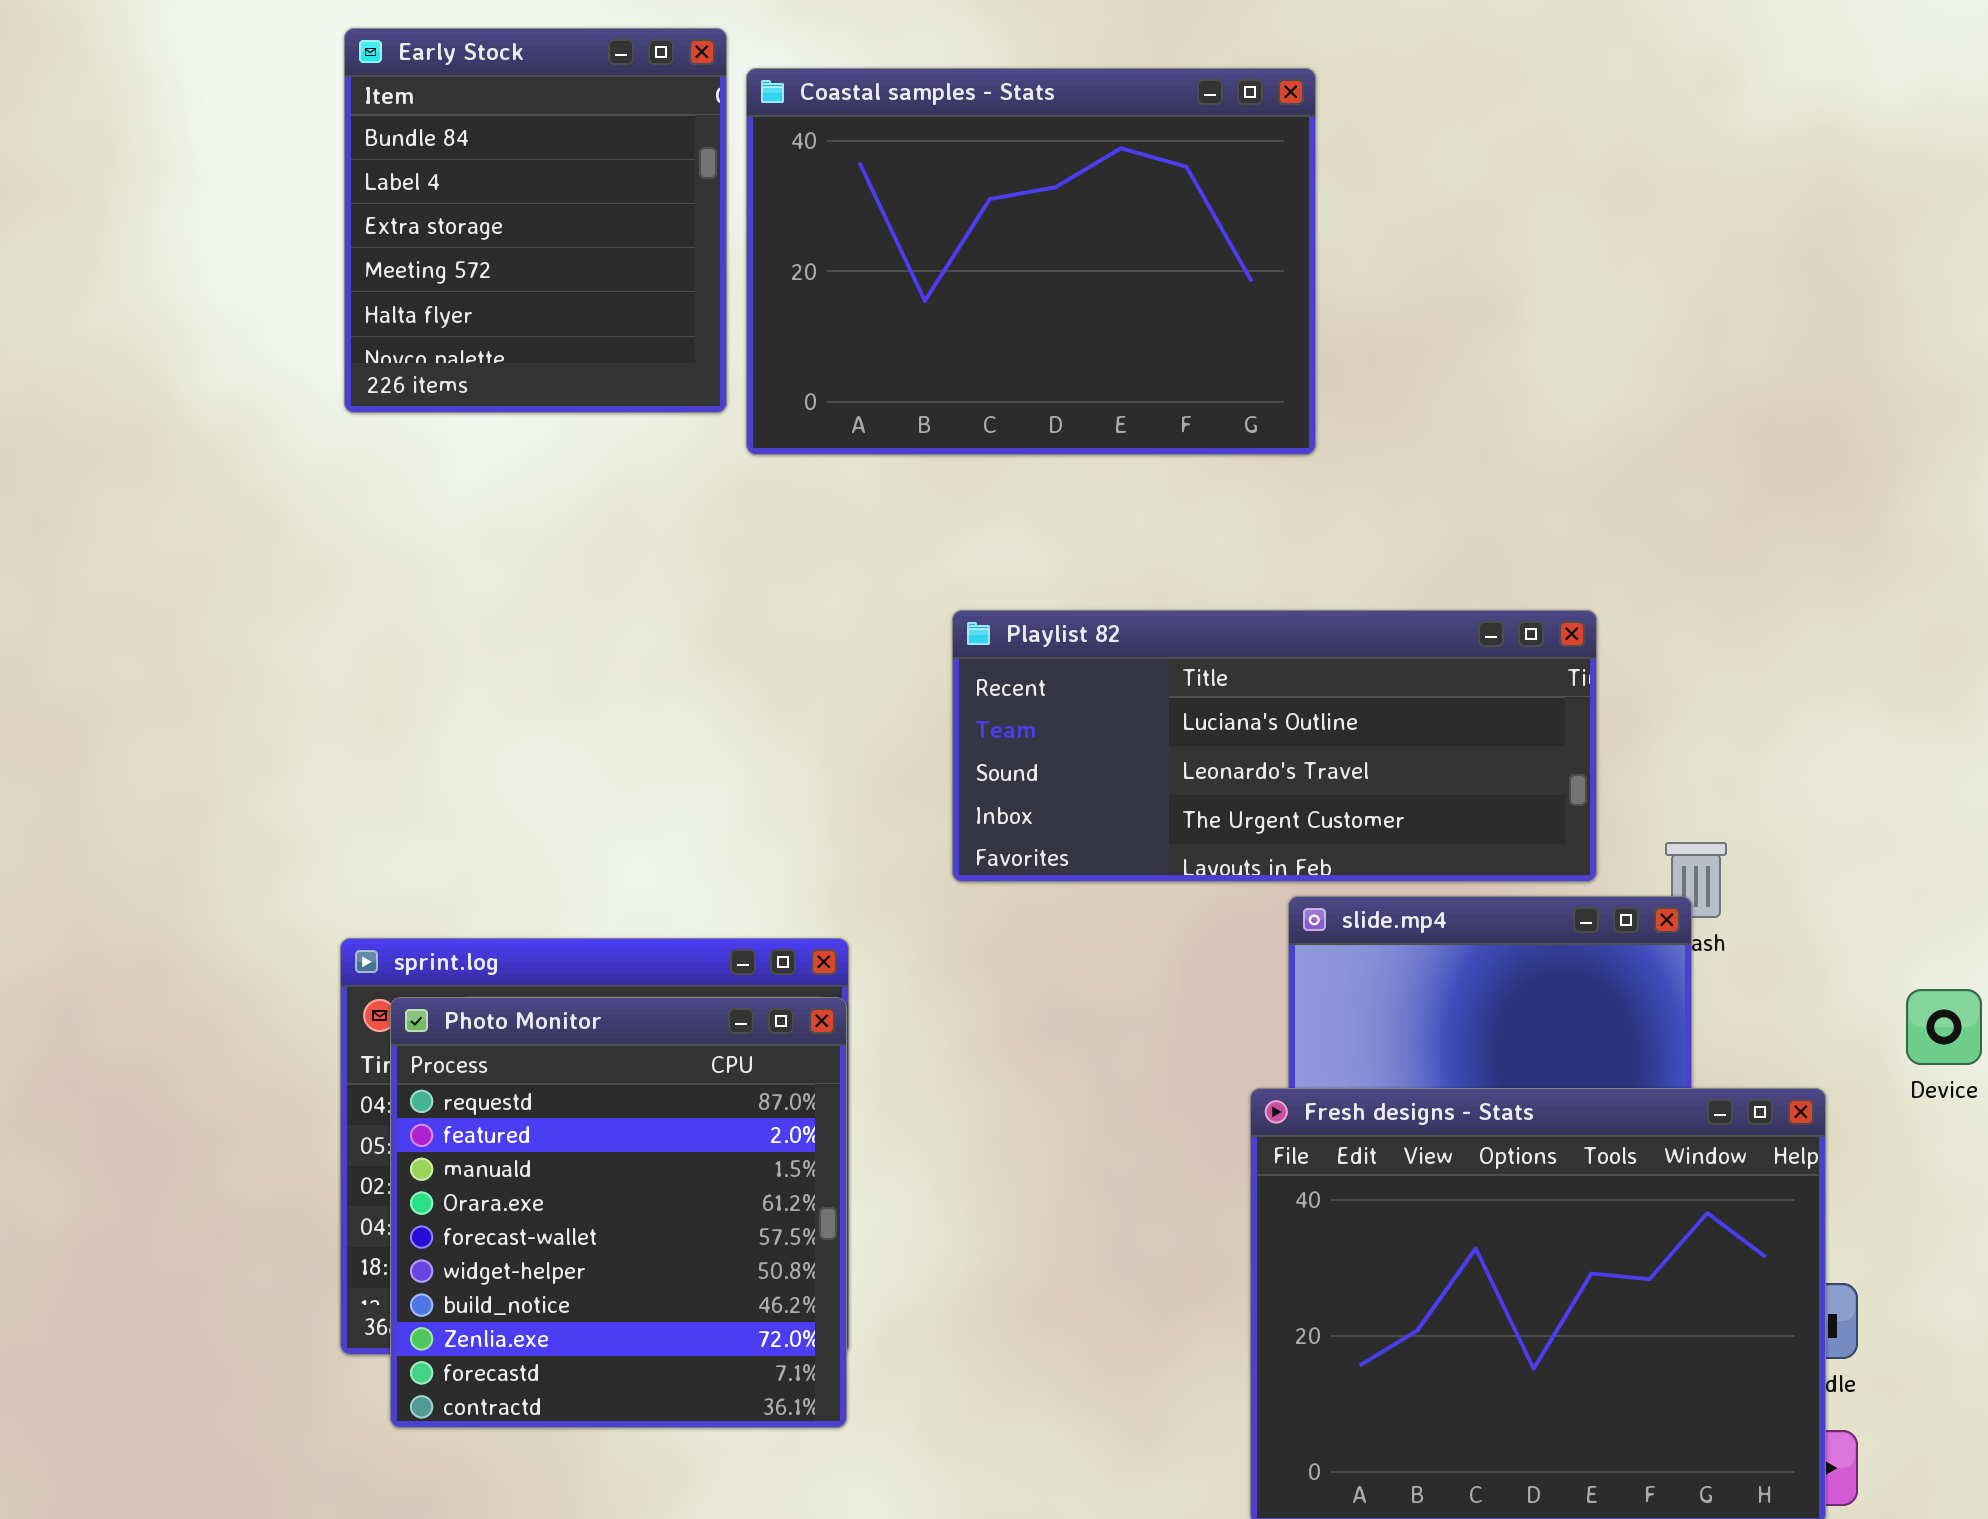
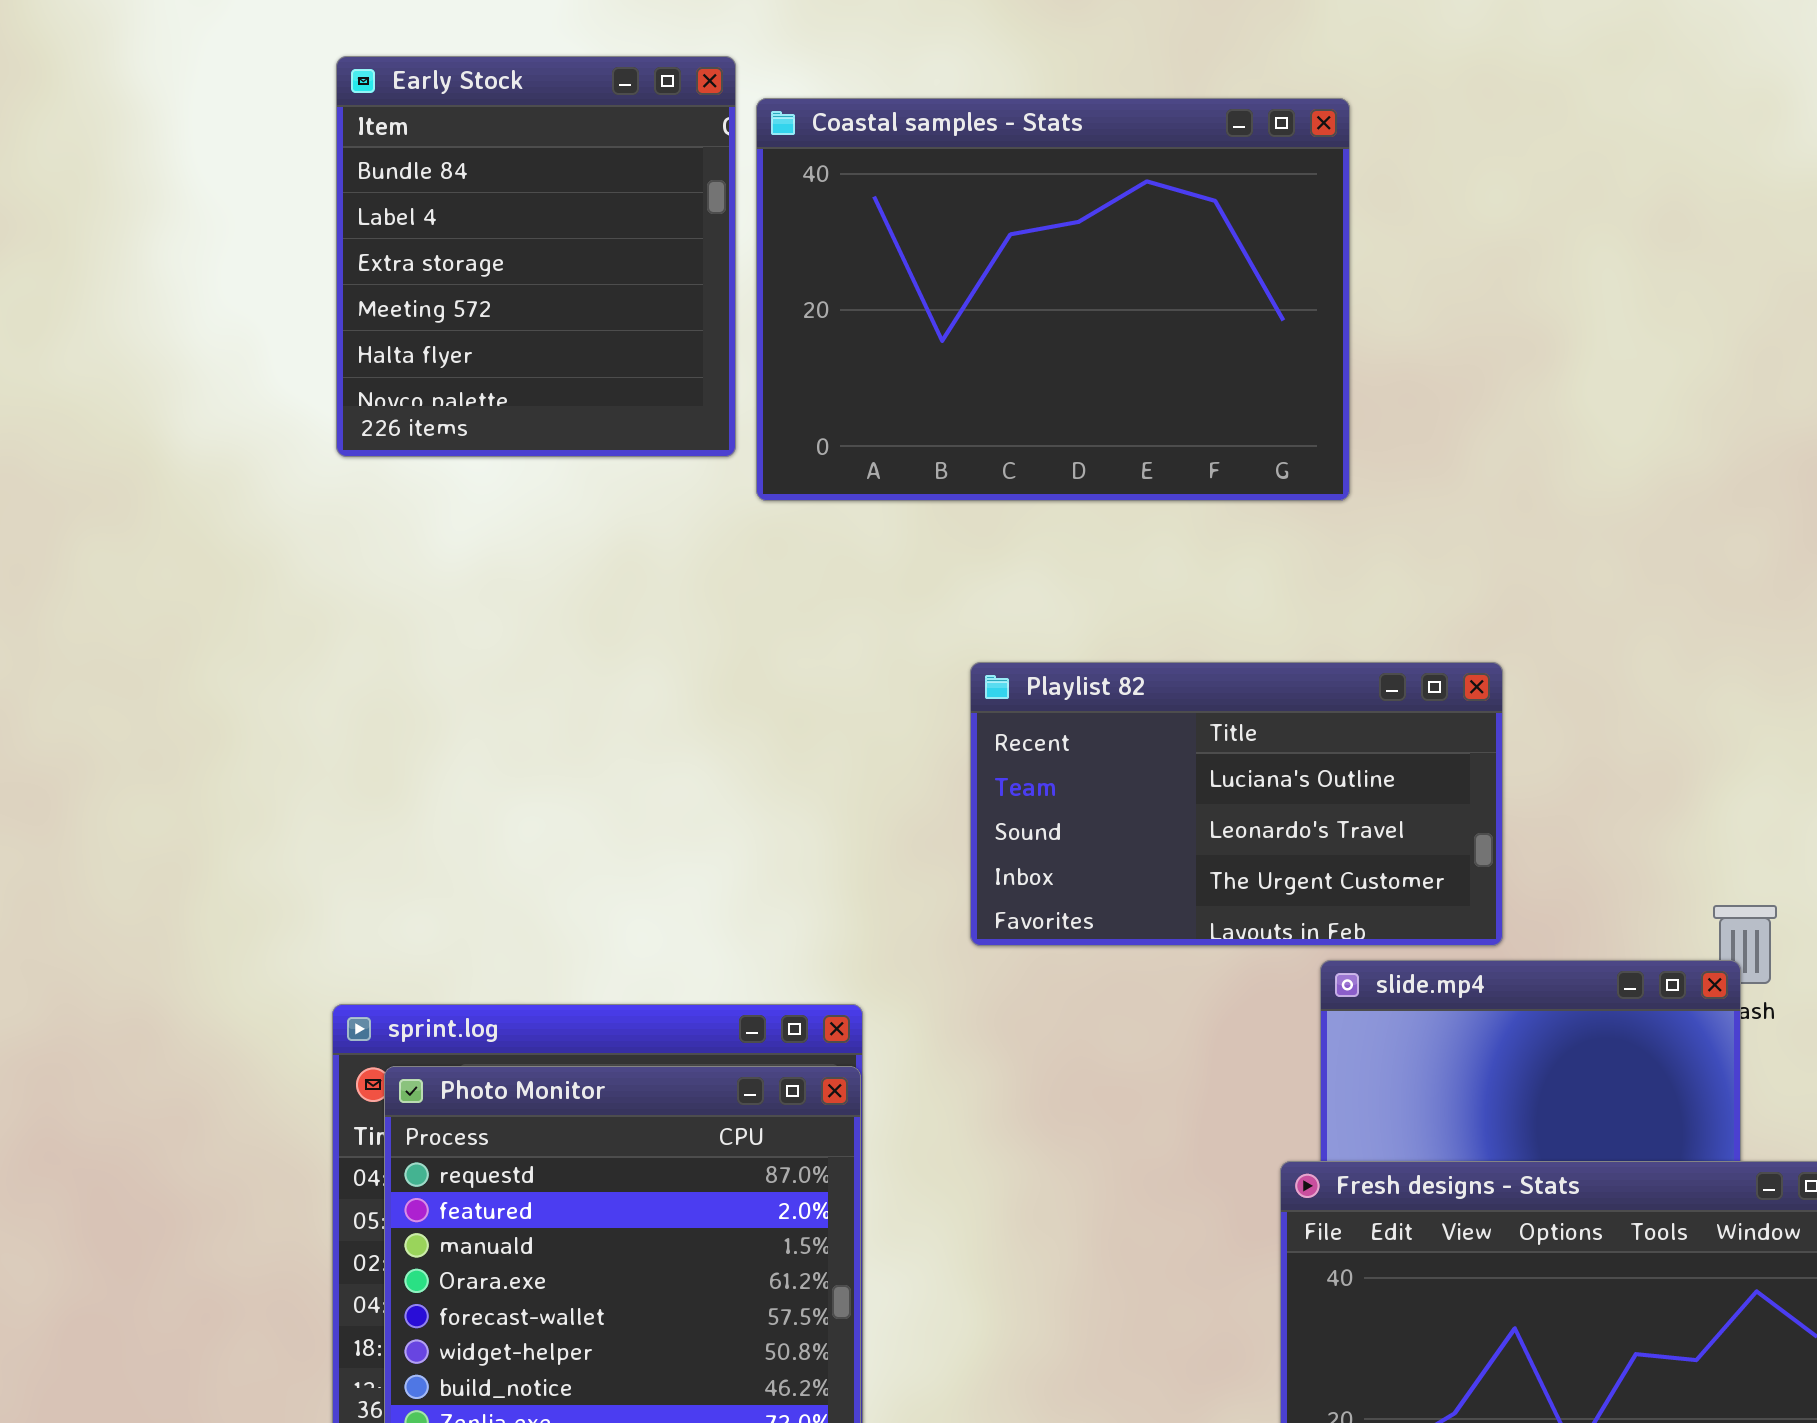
Playlist 82: [952,610,1597,882] -> [970,662,1503,946], resized

